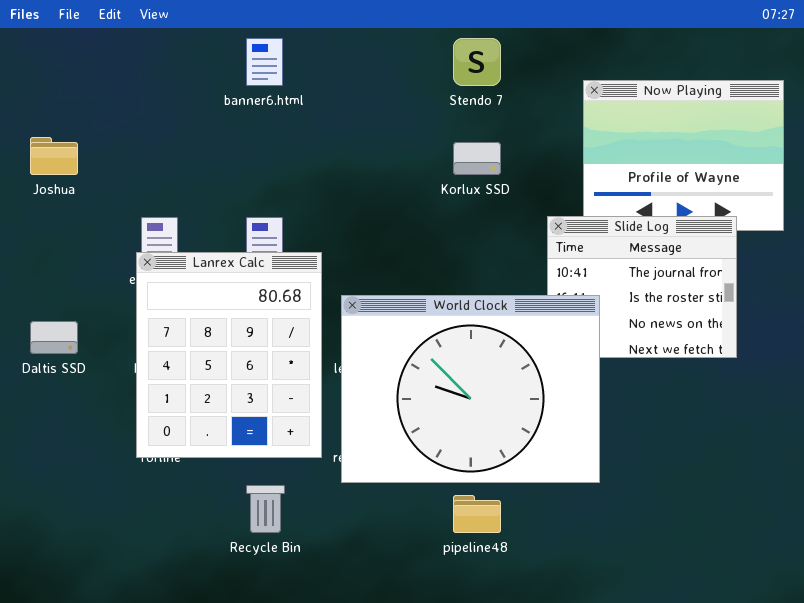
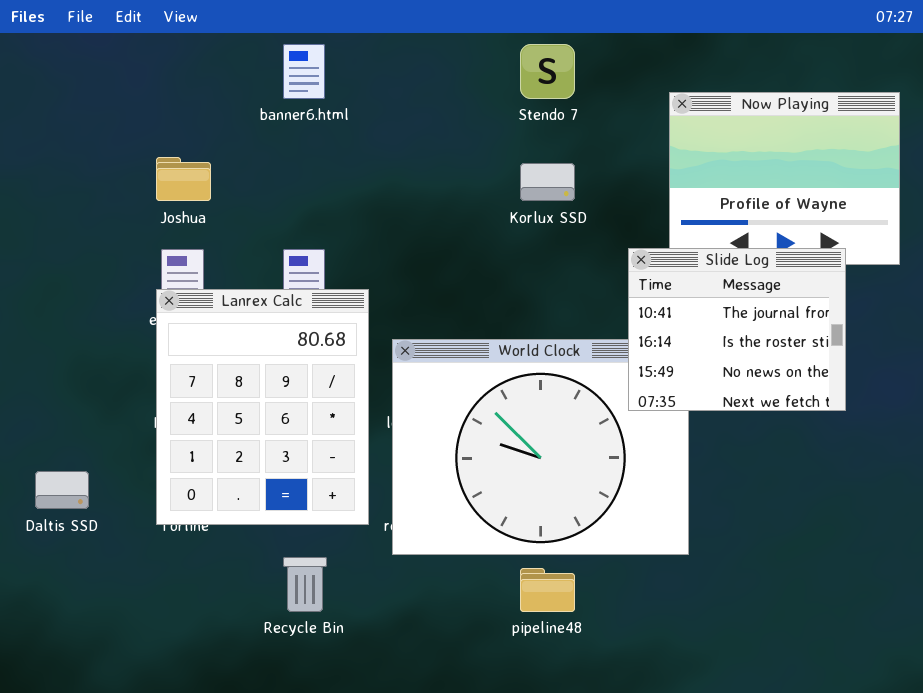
Joshua: [30,137,78,175] -> [156,157,211,201], moved
Slide Log: [547,216,737,358] -> [628,248,846,411], raised
Daltis SSD: [30,321,78,354] -> [35,471,89,509], moved

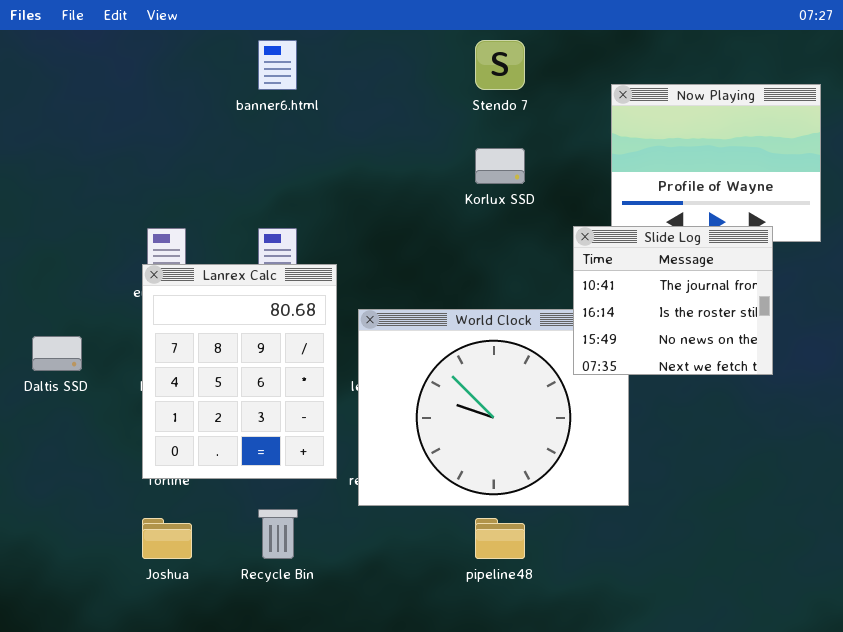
Joshua: [156,157,211,201] -> [142,518,192,559], moved
Daltis SSD: [35,471,89,509] -> [32,336,82,371], moved

